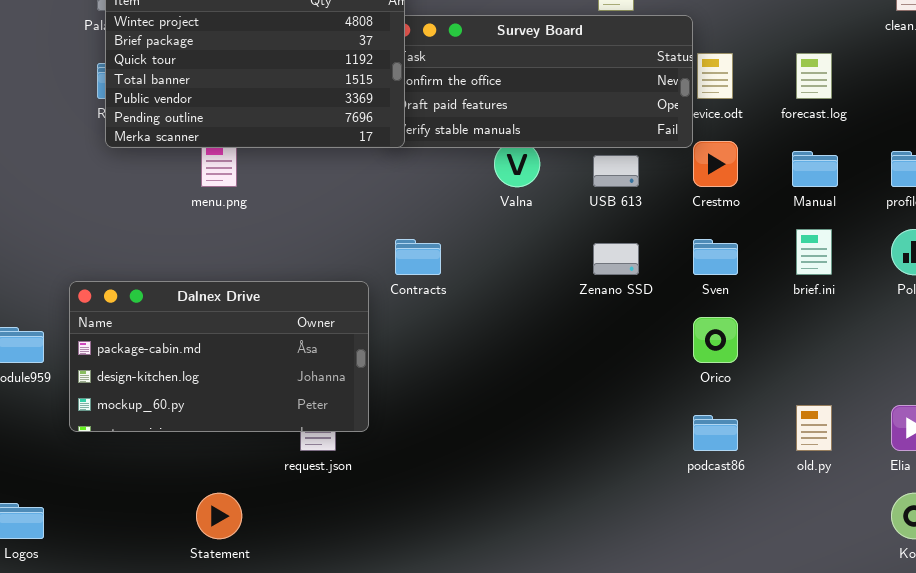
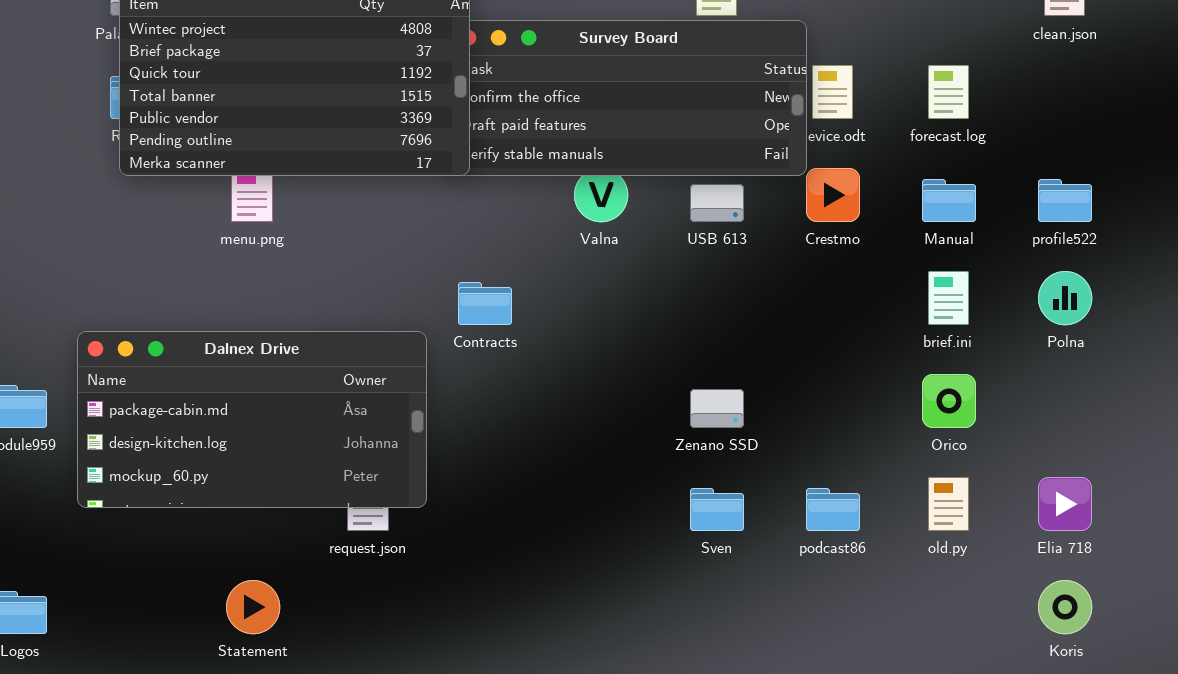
Sven: [693,239,738,275] -> [690,488,744,531], moved
Zenano SSD: [593,243,639,275] -> [690,389,744,428], moved
Orico: [693,317,738,363] -> [922,374,976,428], moved

